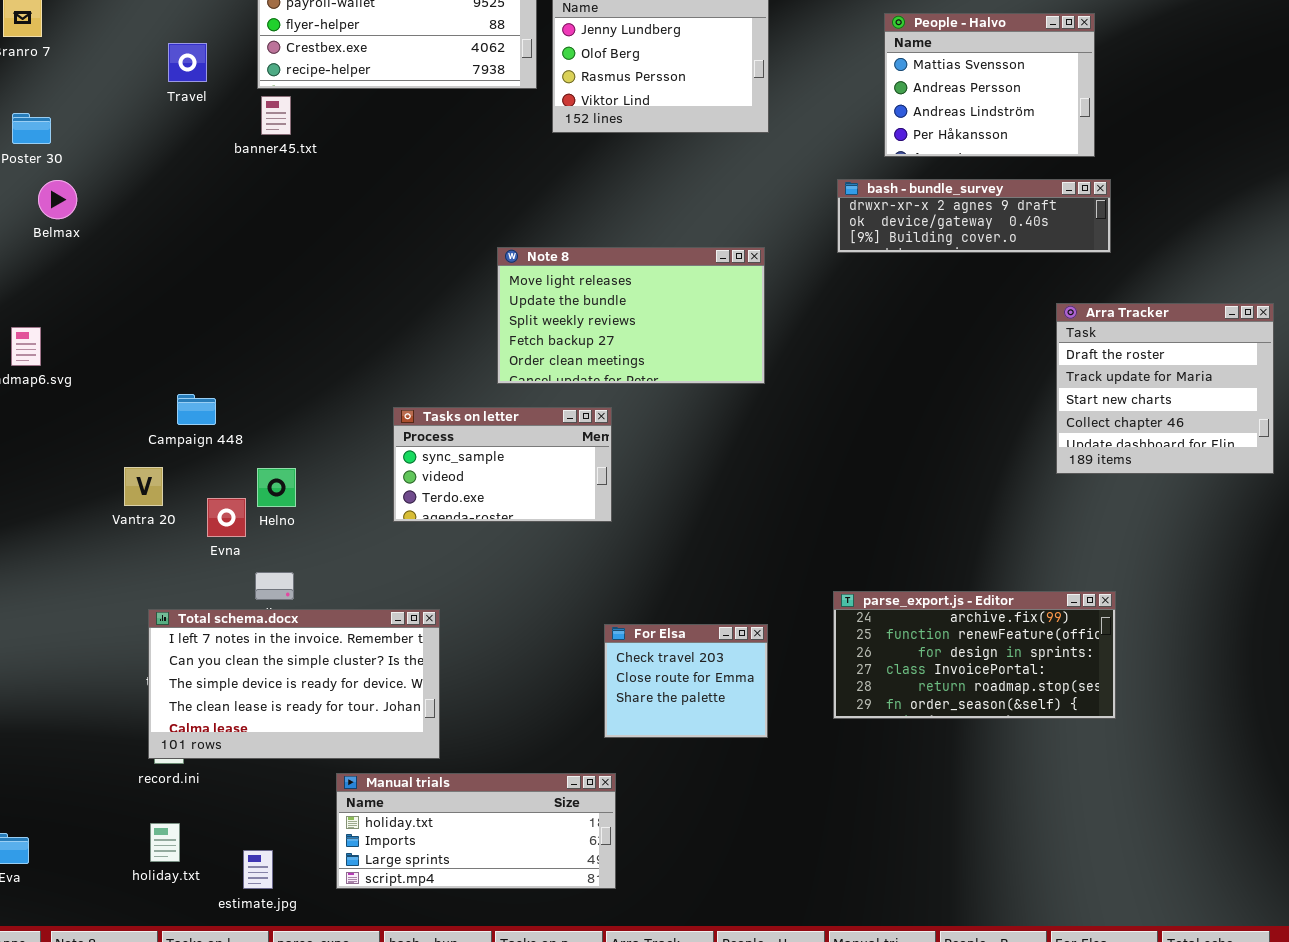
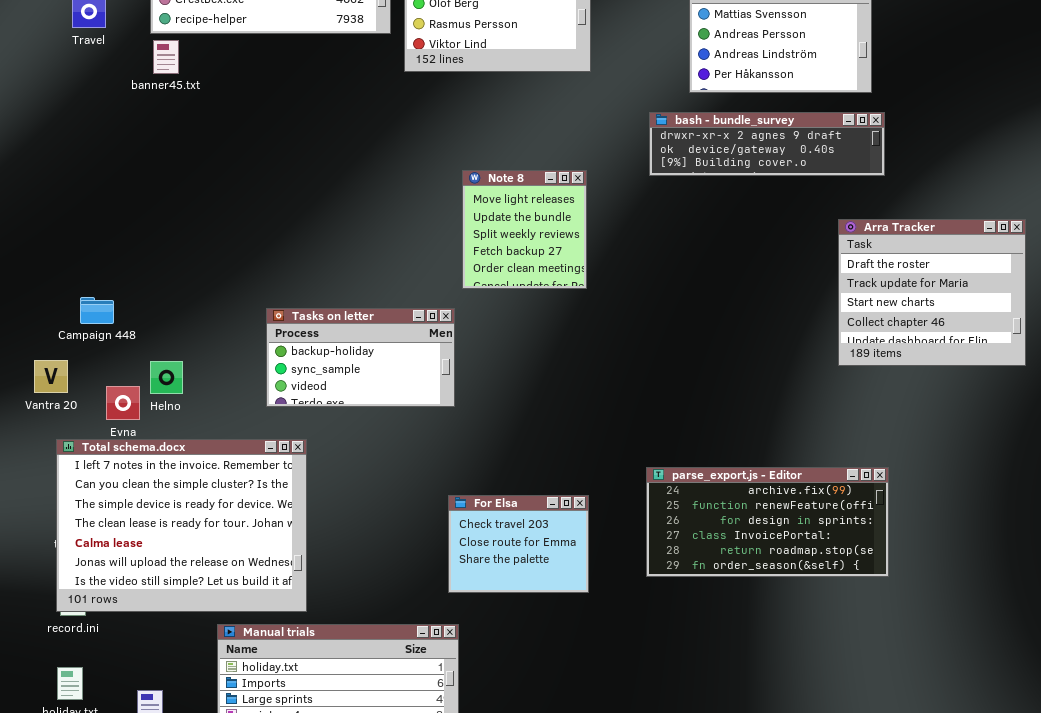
Note 8: [497,247,765,384] -> [462,170,587,289], resized
Tasks on letter: [393,407,612,522] -> [266,308,455,407], scrolled up 1 row
Total schema.docx: [148,609,440,759] -> [56,439,307,612], resized

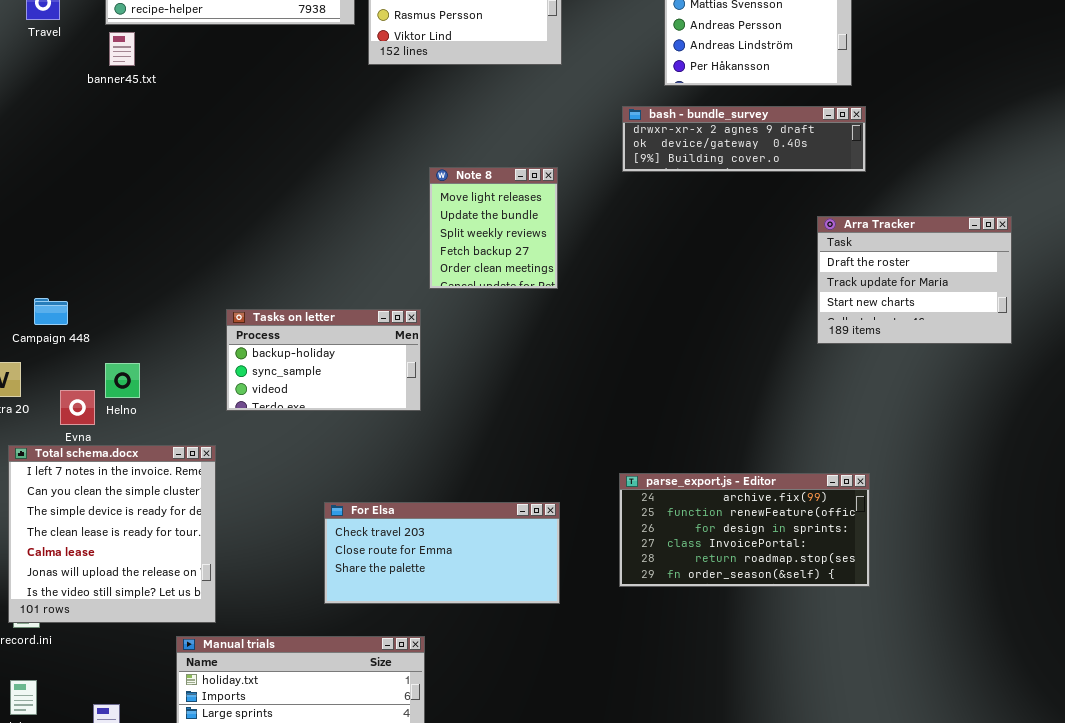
Arra Tracker: [838,219,1026,366] -> [817,216,1012,344], resized
Total schema.docx: [56,439,307,612] -> [8,445,216,623], resized
For Elsa: [448,495,589,593] -> [324,502,560,604], resized

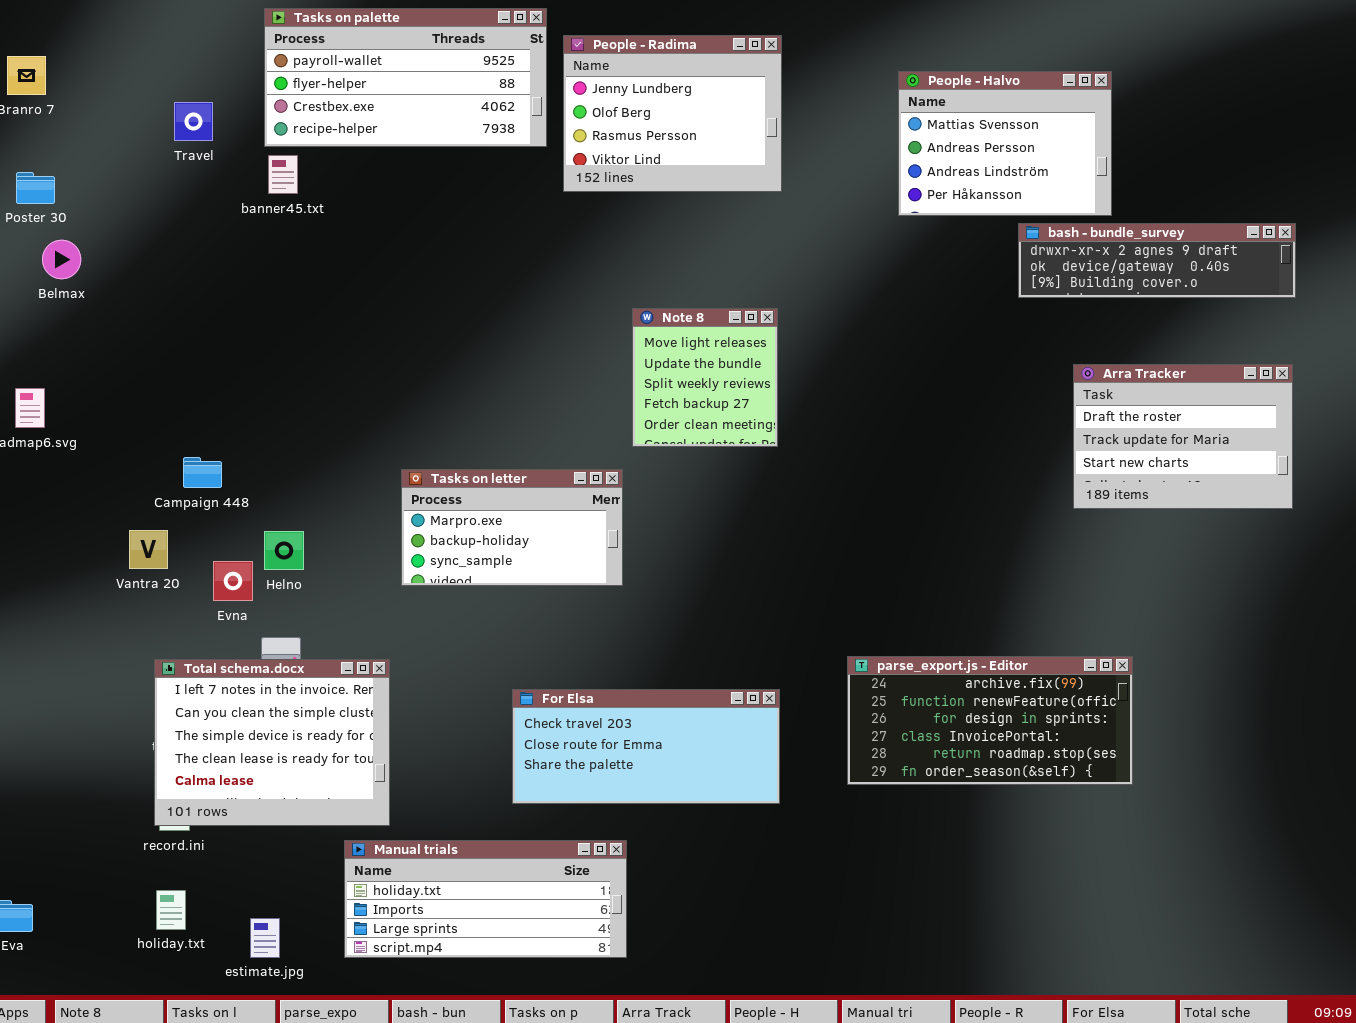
bash - bundle_survey: [622,106,866,172] -> [1018,223,1296,298], moved
Tasks on letter: [226,309,421,411] -> [401,469,623,586], scrolled up 1 row
Total schema.docx: [8,445,216,623] -> [154,659,390,826], resized

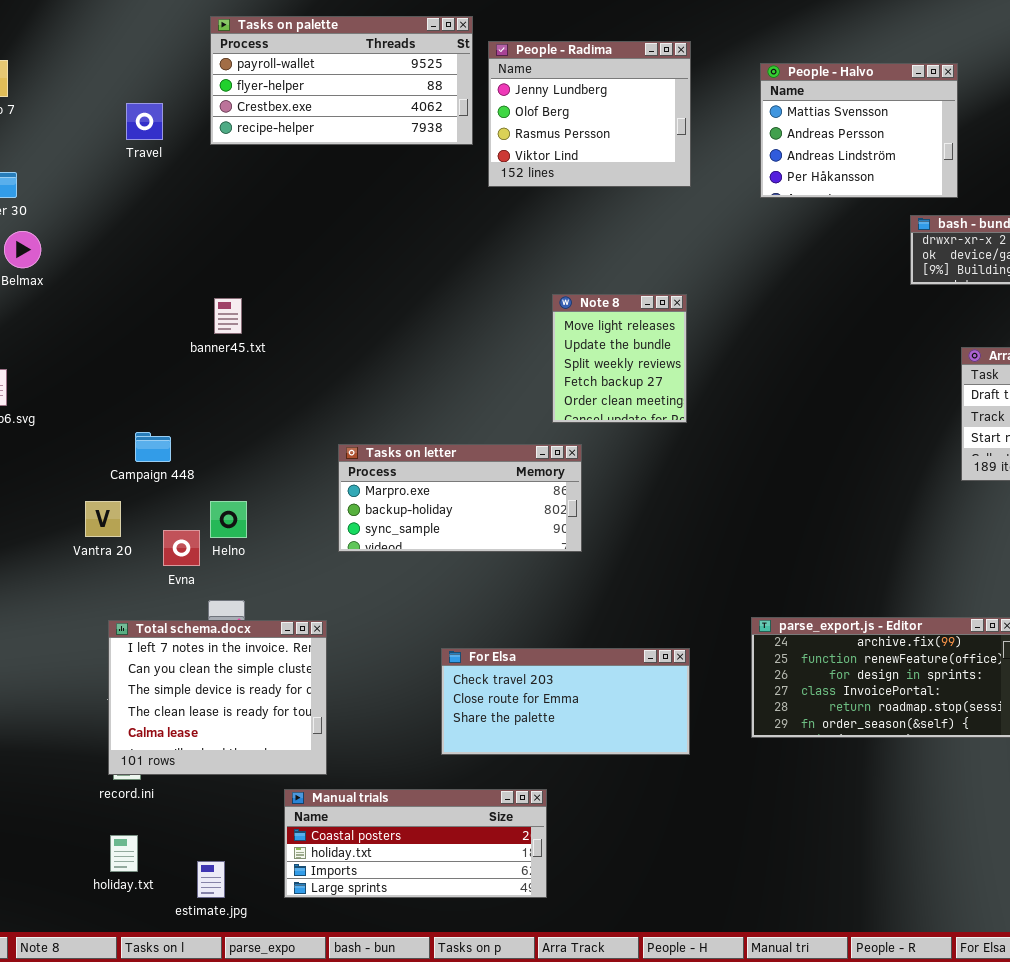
People - Halvo: [898,71,1112,216] -> [760,63,958,198], moved
banner45.txt: [268,155,298,194] -> [214,298,242,334], moved
Tasks on letter: [401,469,623,586] -> [338,444,582,552], resized
Manual trials: [344,840,627,958] -> [284,789,547,898], scrolled up 1 row

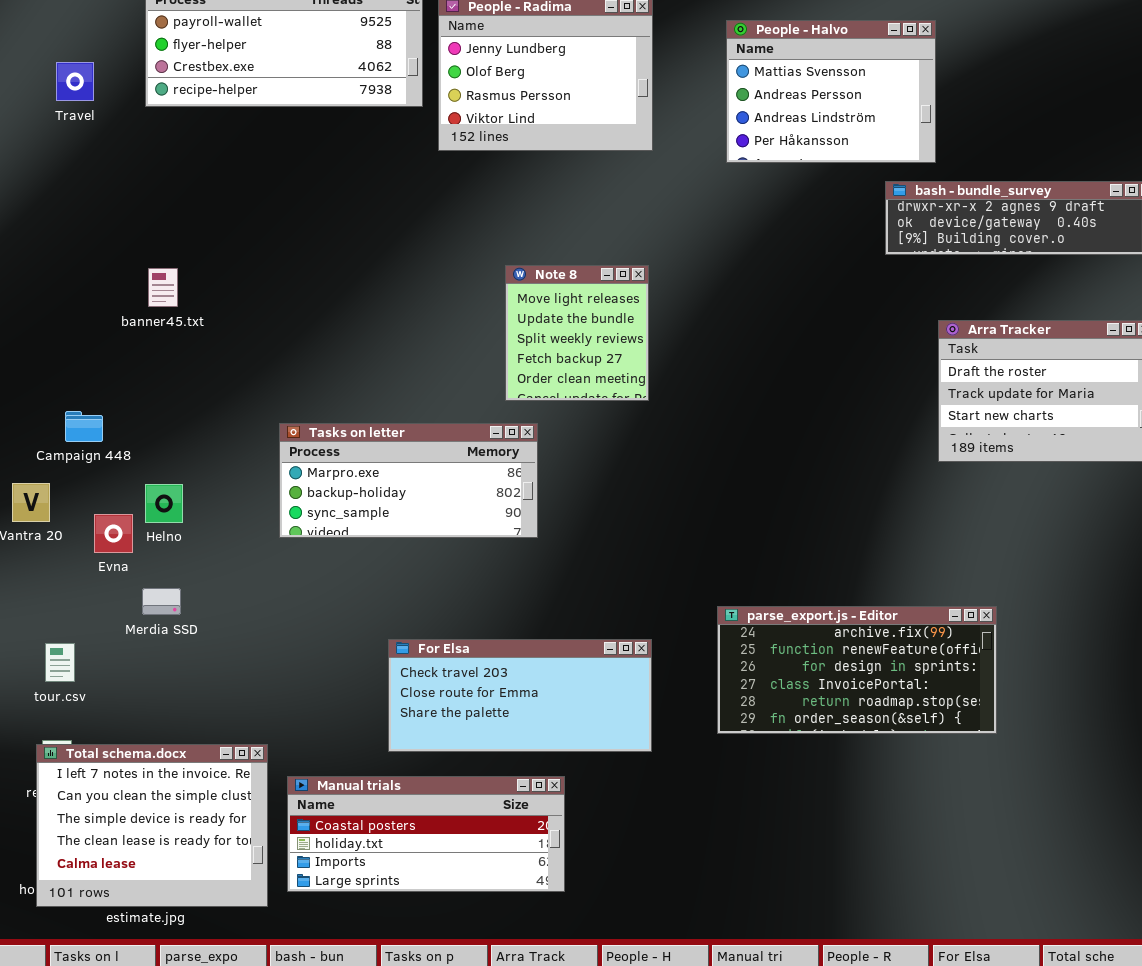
Total schema.docx: [108,620,327,775] -> [36,744,268,907], moved
Manual trials: [284,789,547,898] -> [287,776,565,892], moved

